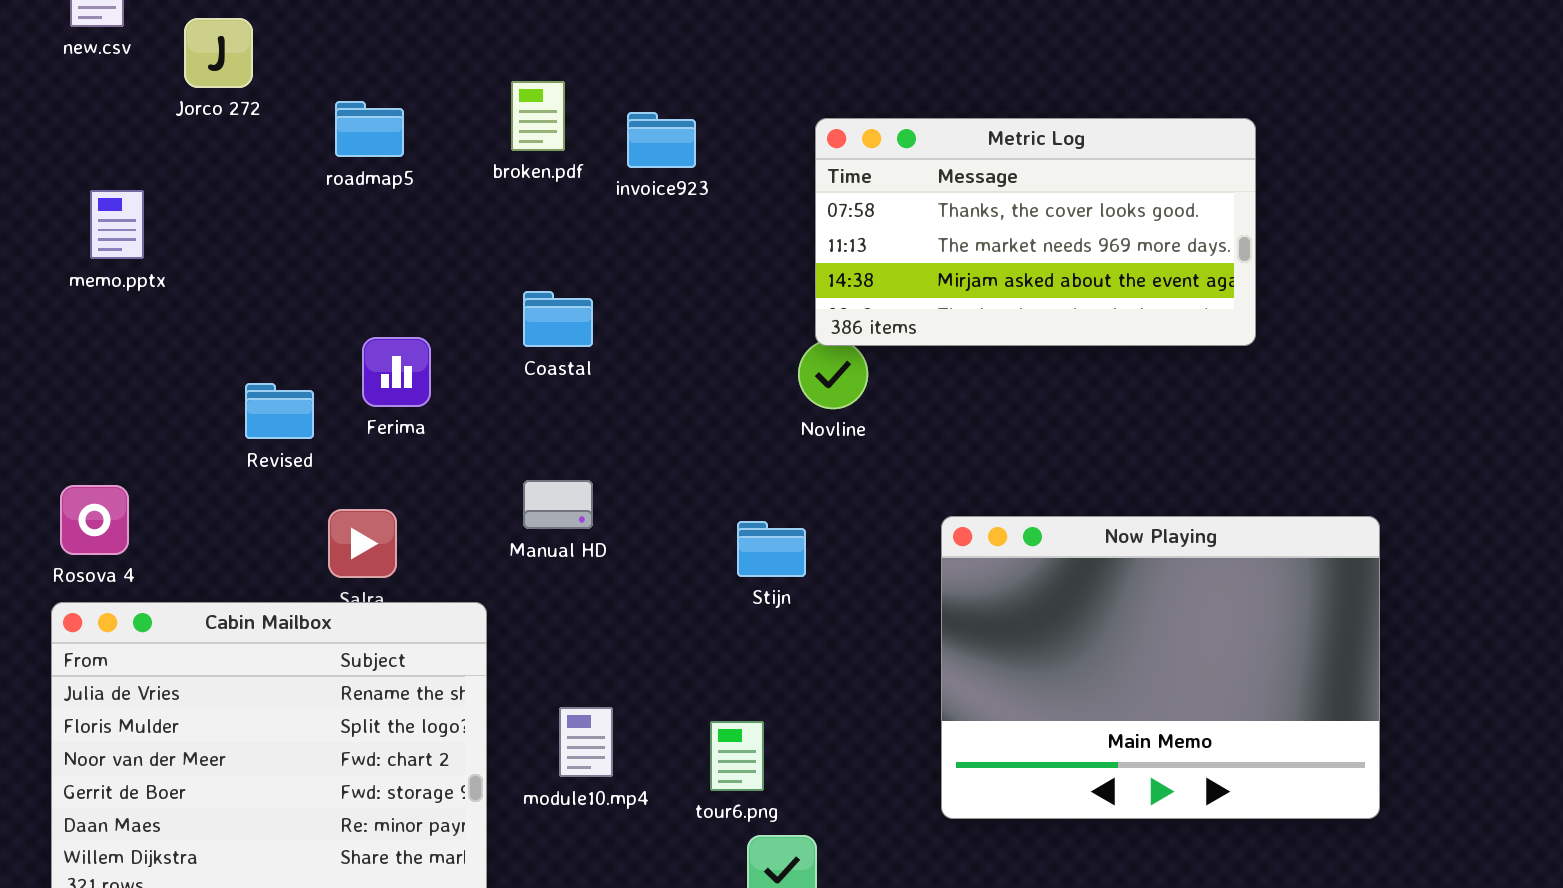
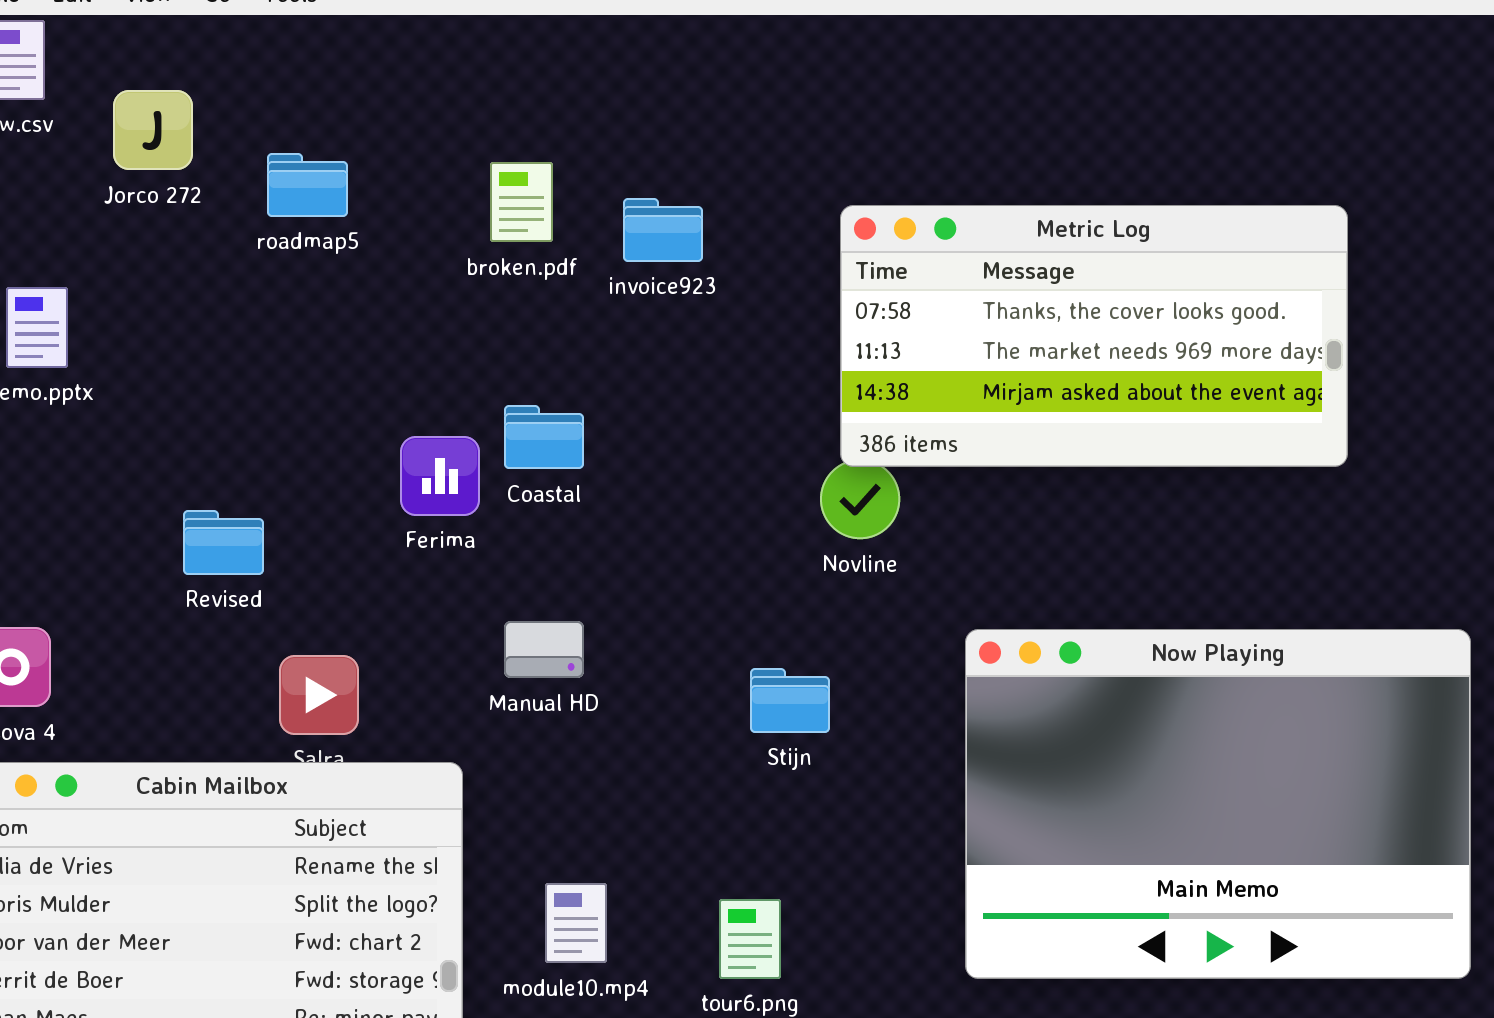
roadmap5: [335,101,404,157] -> [267,153,348,217], moved
Ferima: [362,337,431,407] -> [400,436,480,516], moved
Now Playing: [941,516,1380,819] -> [965,629,1471,979], moved

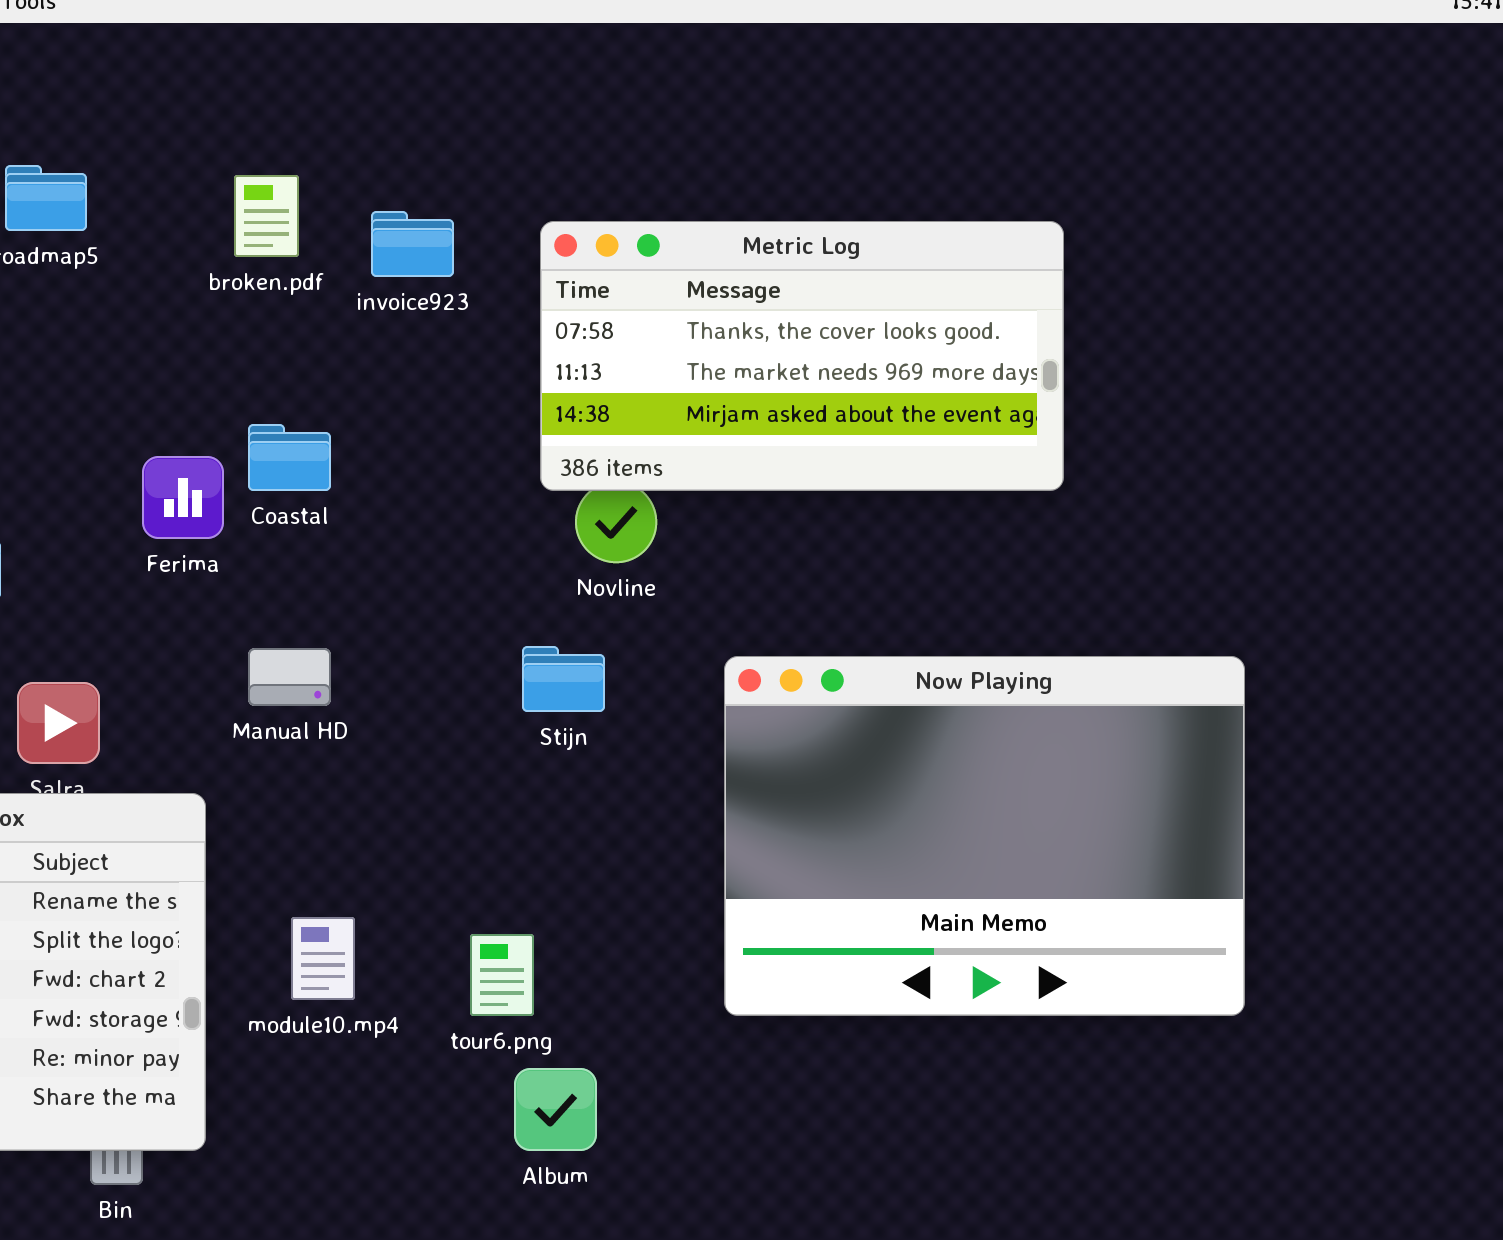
Metric Log: [840,205,1348,467] -> [540,221,1064,491], moved
Stijn: [750,668,830,733] -> [522,646,605,712], moved

